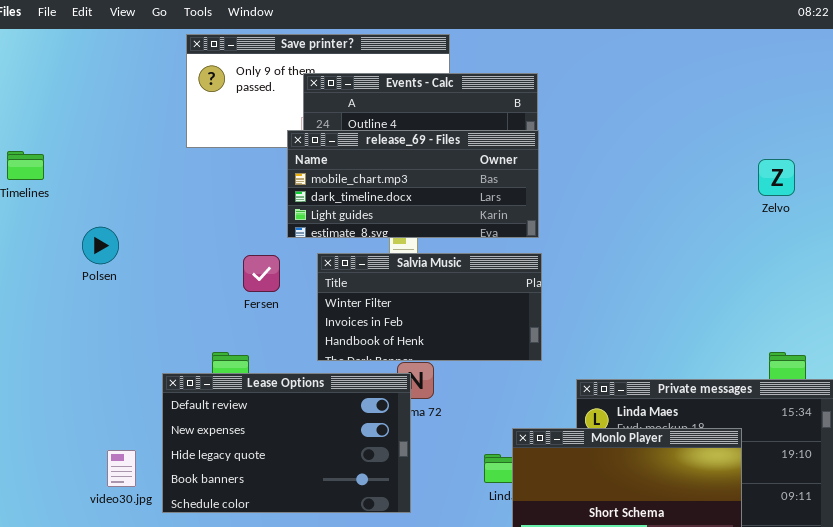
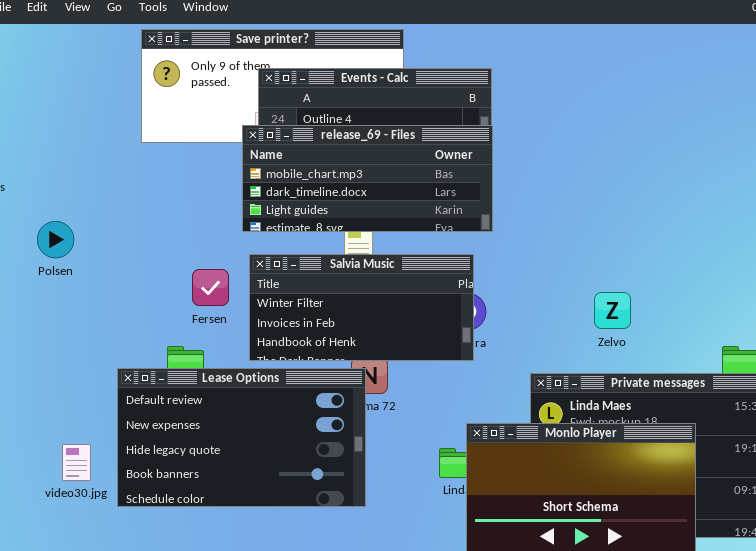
Zelvo: [758,159,795,196] -> [594,292,631,329], moved
Salvia Music: [317,253,542,361] -> [249,254,474,361], moved
Fersen: [243,255,280,292] -> [192,269,229,306], moved

